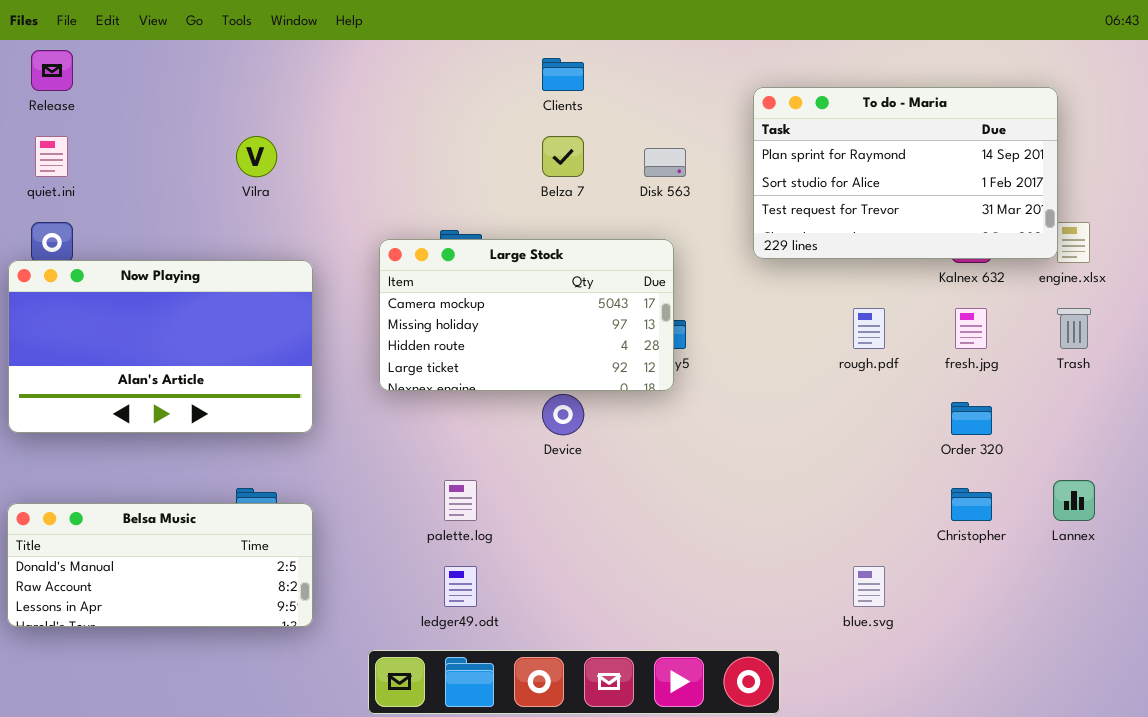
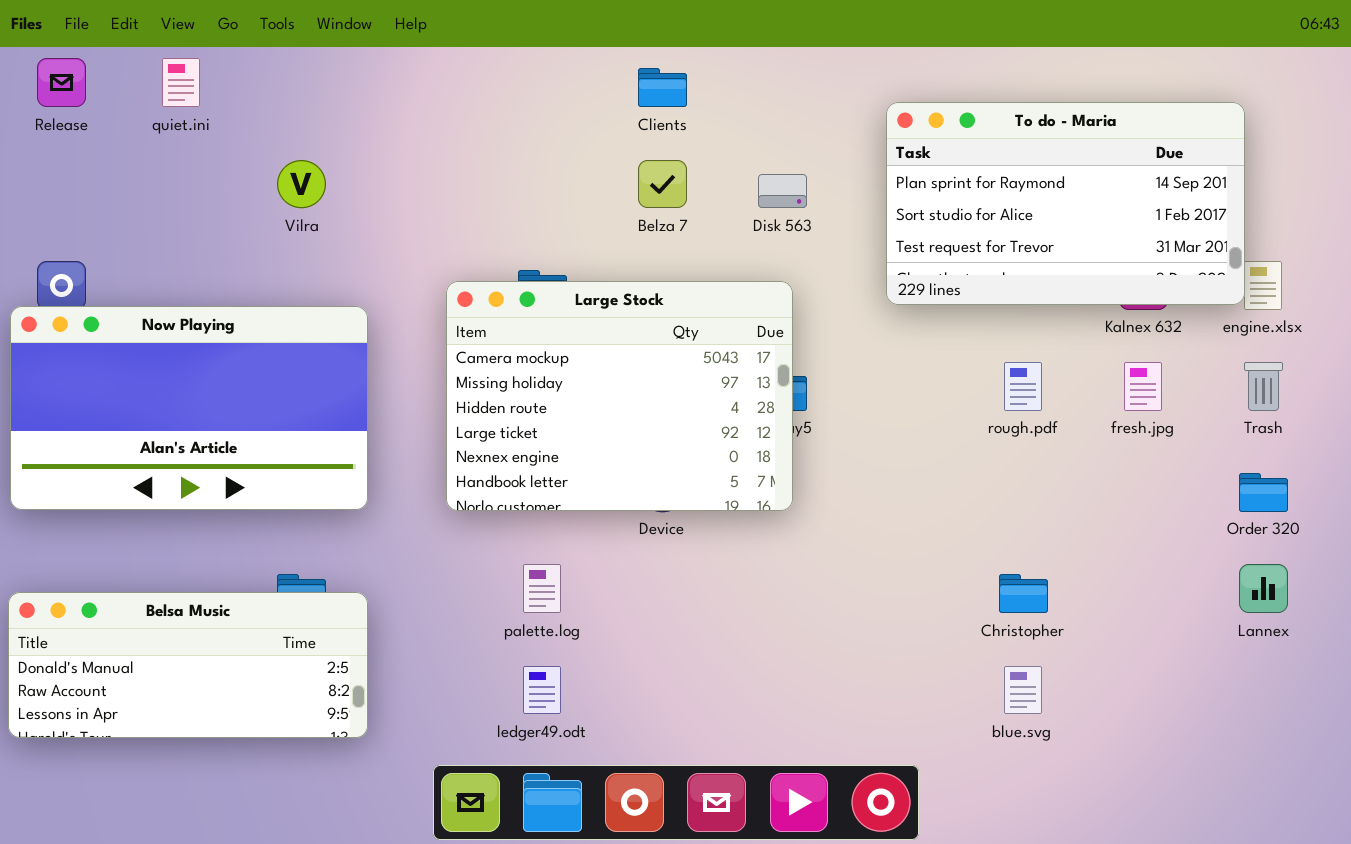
quiet.ini: [35,136,68,177] -> [162,58,200,107], moved
Large Stock: [379,239,674,391] -> [446,281,793,511], resized
Order 320: [951,402,992,435] -> [1239,473,1288,512], moved
Christopher: [951,488,992,521] -> [999,574,1048,613], moved

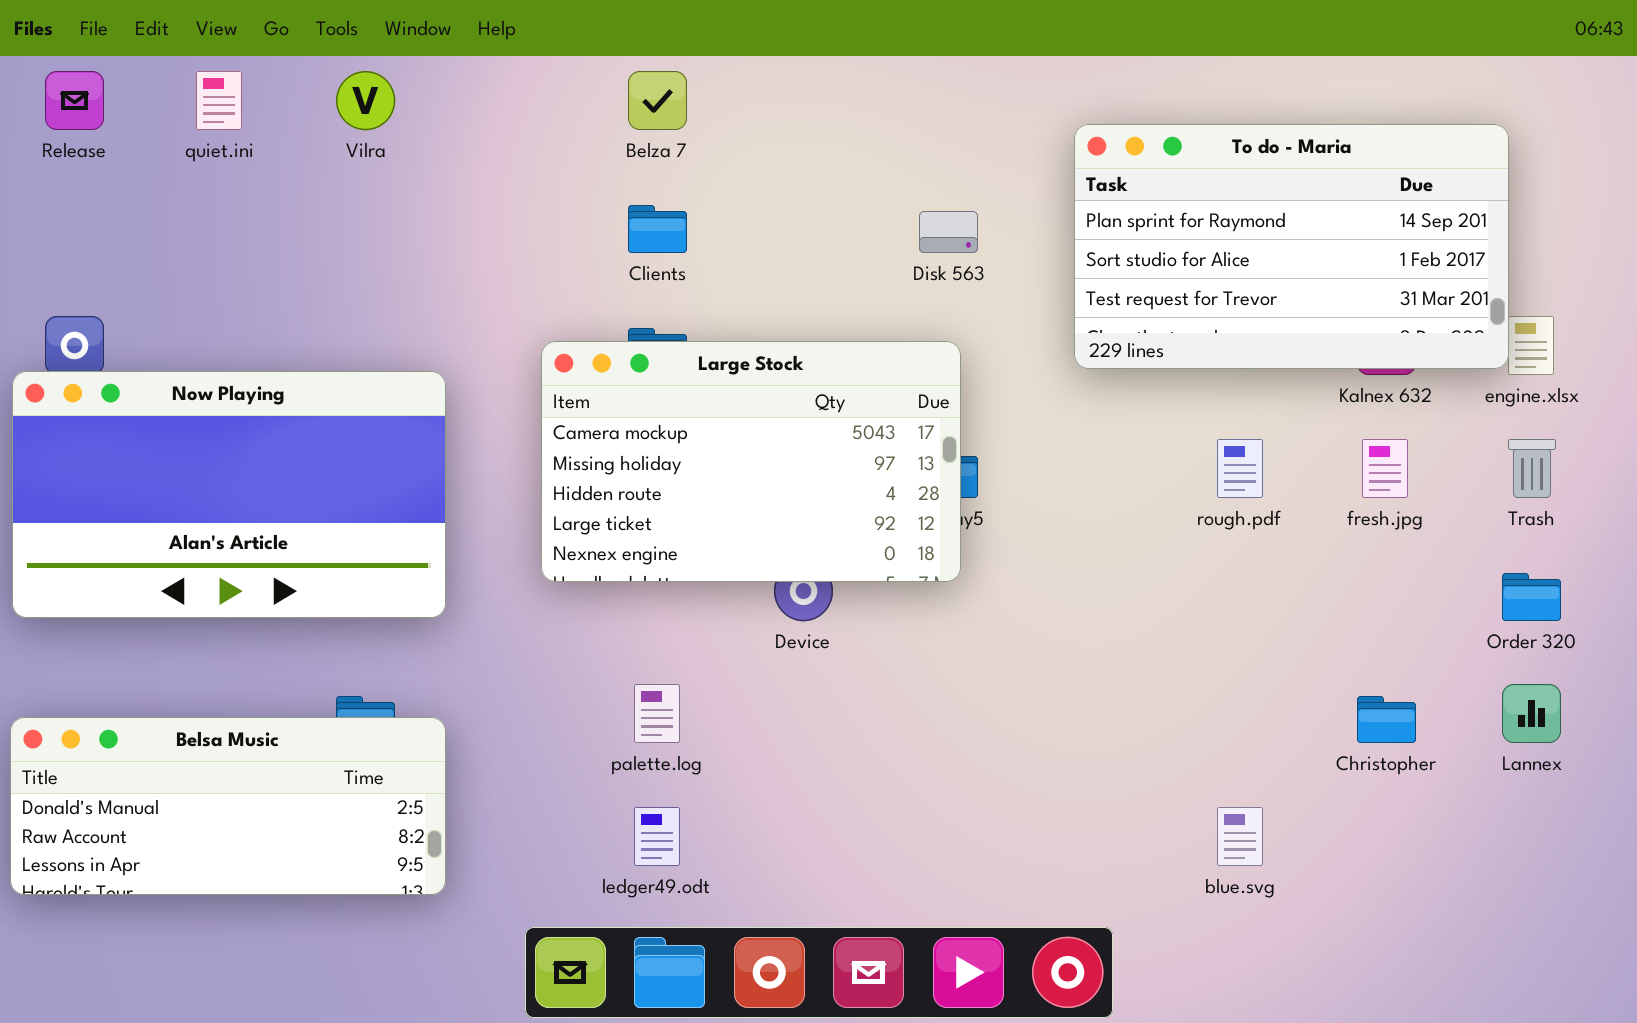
Clients: [638,68,687,107] -> [628,205,687,253], moved
Vilra: [277,160,326,208] -> [336,71,395,130], moved
Belza 7: [638,160,687,208] -> [628,71,687,130], moved
Large Stock: [446,281,793,511] -> [541,341,961,582], resized
Christopher: [999,574,1048,613] -> [1357,696,1416,743], moved

